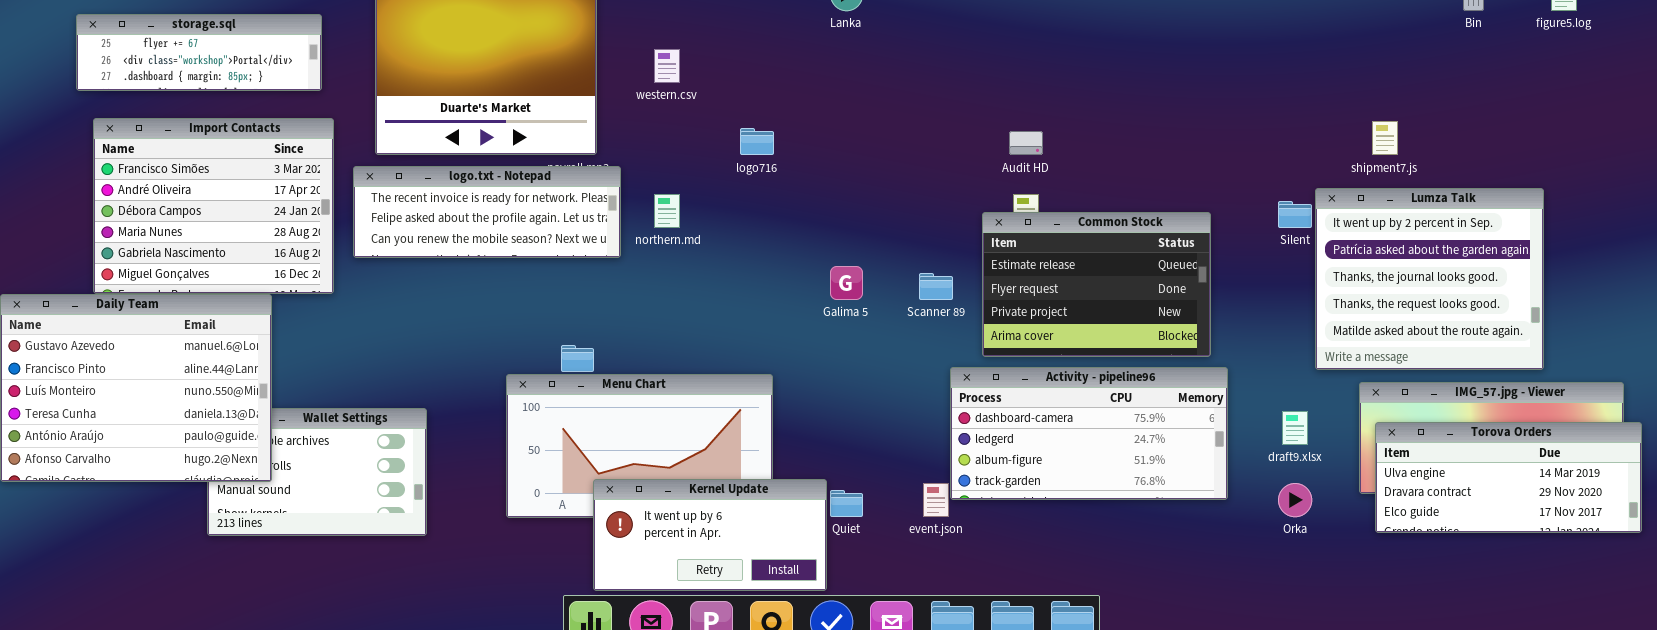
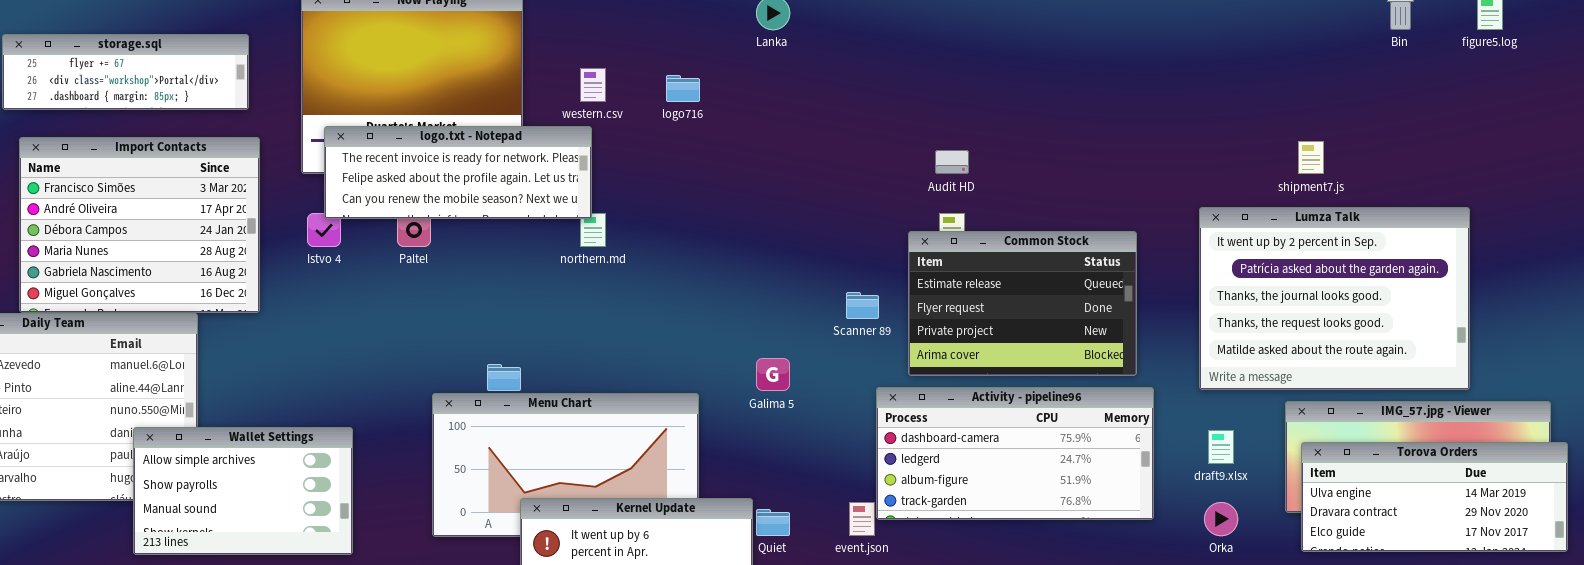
logo716: [740,128,774,155] -> [666,75,700,102], moved
logo.txt - Notepad: [353,166,621,258] -> [324,126,592,219], moved
Lumza Talk: [1315,188,1544,370] -> [1199,207,1470,390], resized
Galima 5: [830,266,863,300] -> [756,358,790,391], moved
Wallet Settings: [207,408,427,536] -> [133,427,353,555], raised

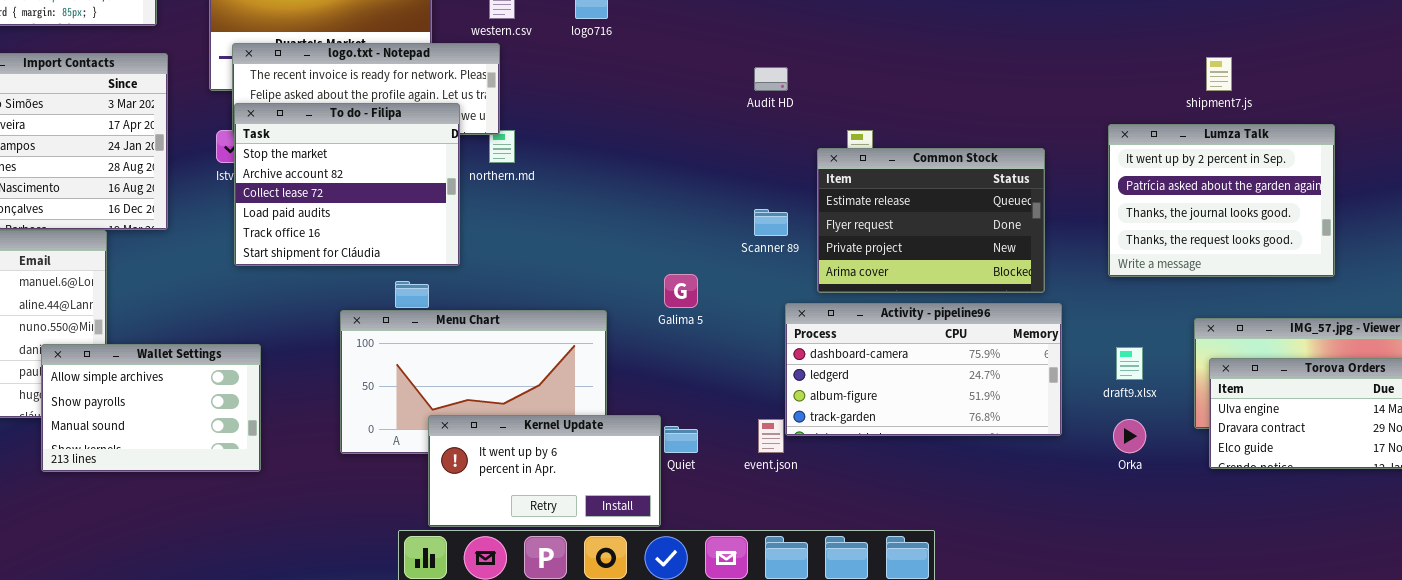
Audit HD: [935,150,969,174] -> [754,67,788,91], moved
To do - Filipa: none -> [234,103,460,266], opened
Lumza Talk: [1199,207,1470,390] -> [1108,124,1335,277], resized

